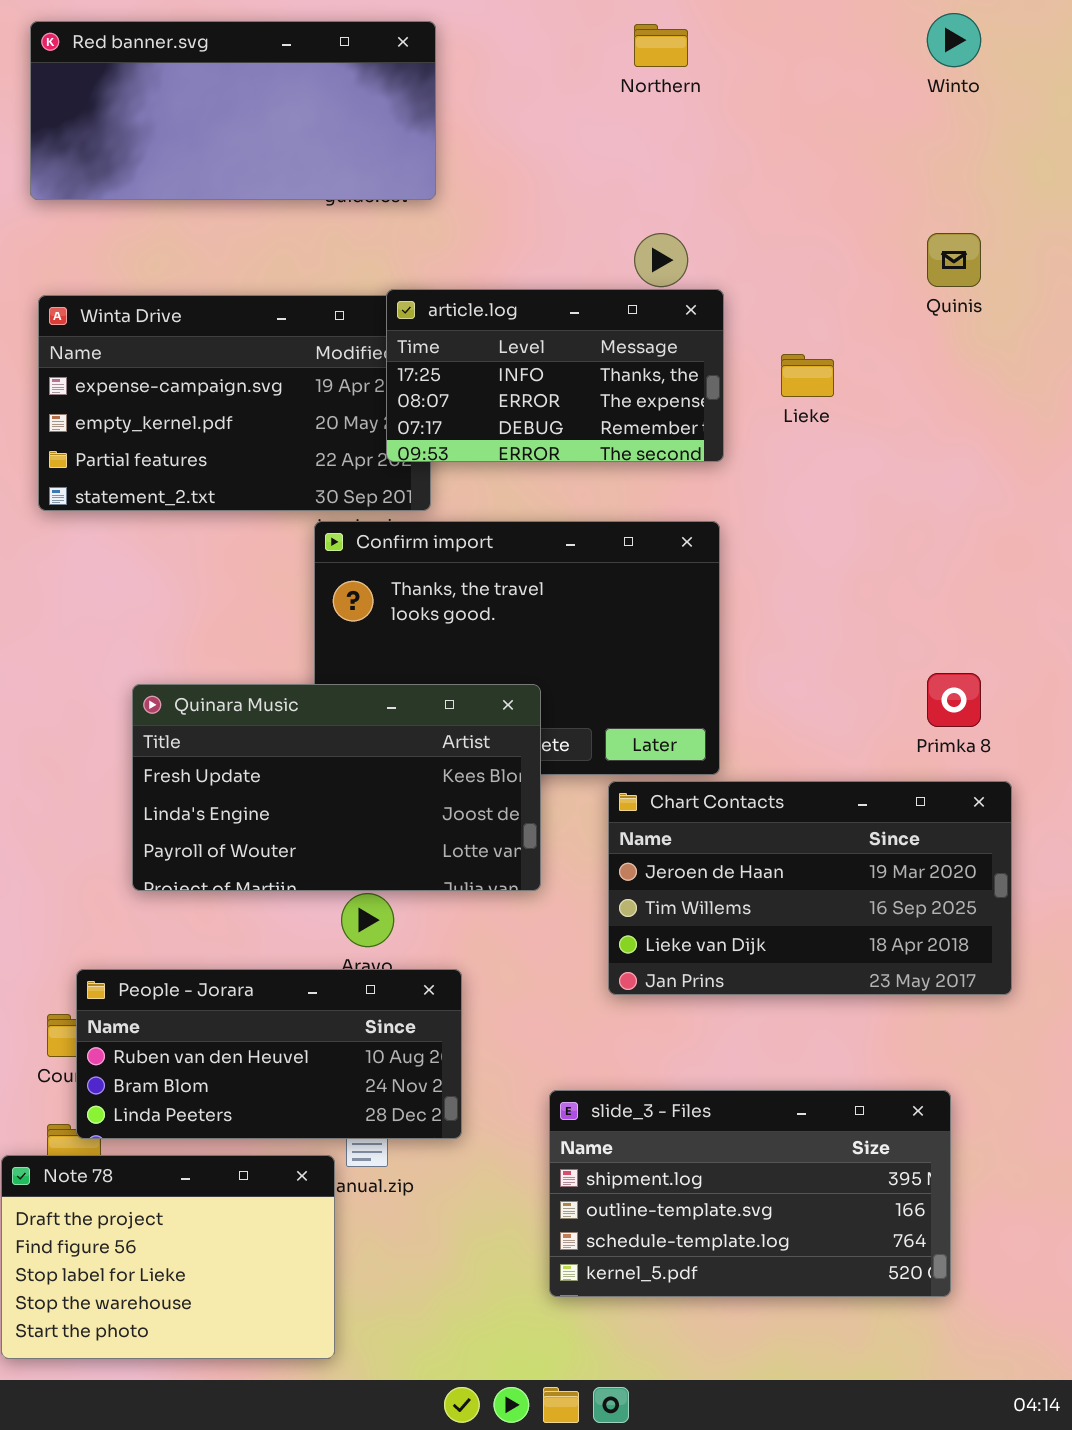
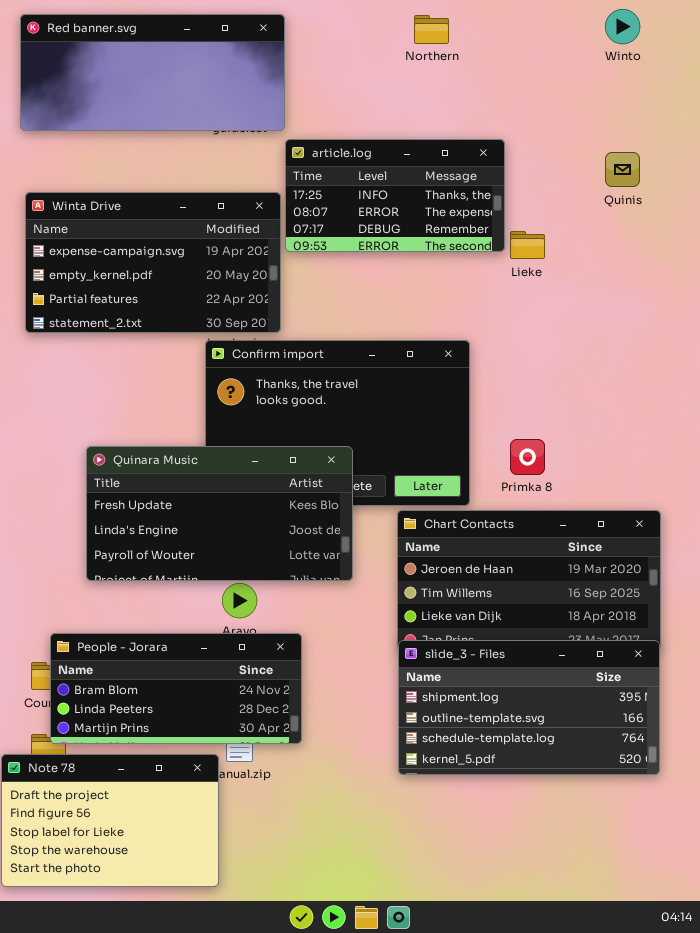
article.log: [386,289,724,462] -> [285,139,505,252], moved
Primka 8: [927,673,981,727] -> [510,439,545,475], moved
People - Jorara: [76,969,462,1139] -> [50,633,302,744], scrolled down 1 row
slide_3 - Files: [549,1090,951,1297] -> [398,640,660,775], moved

